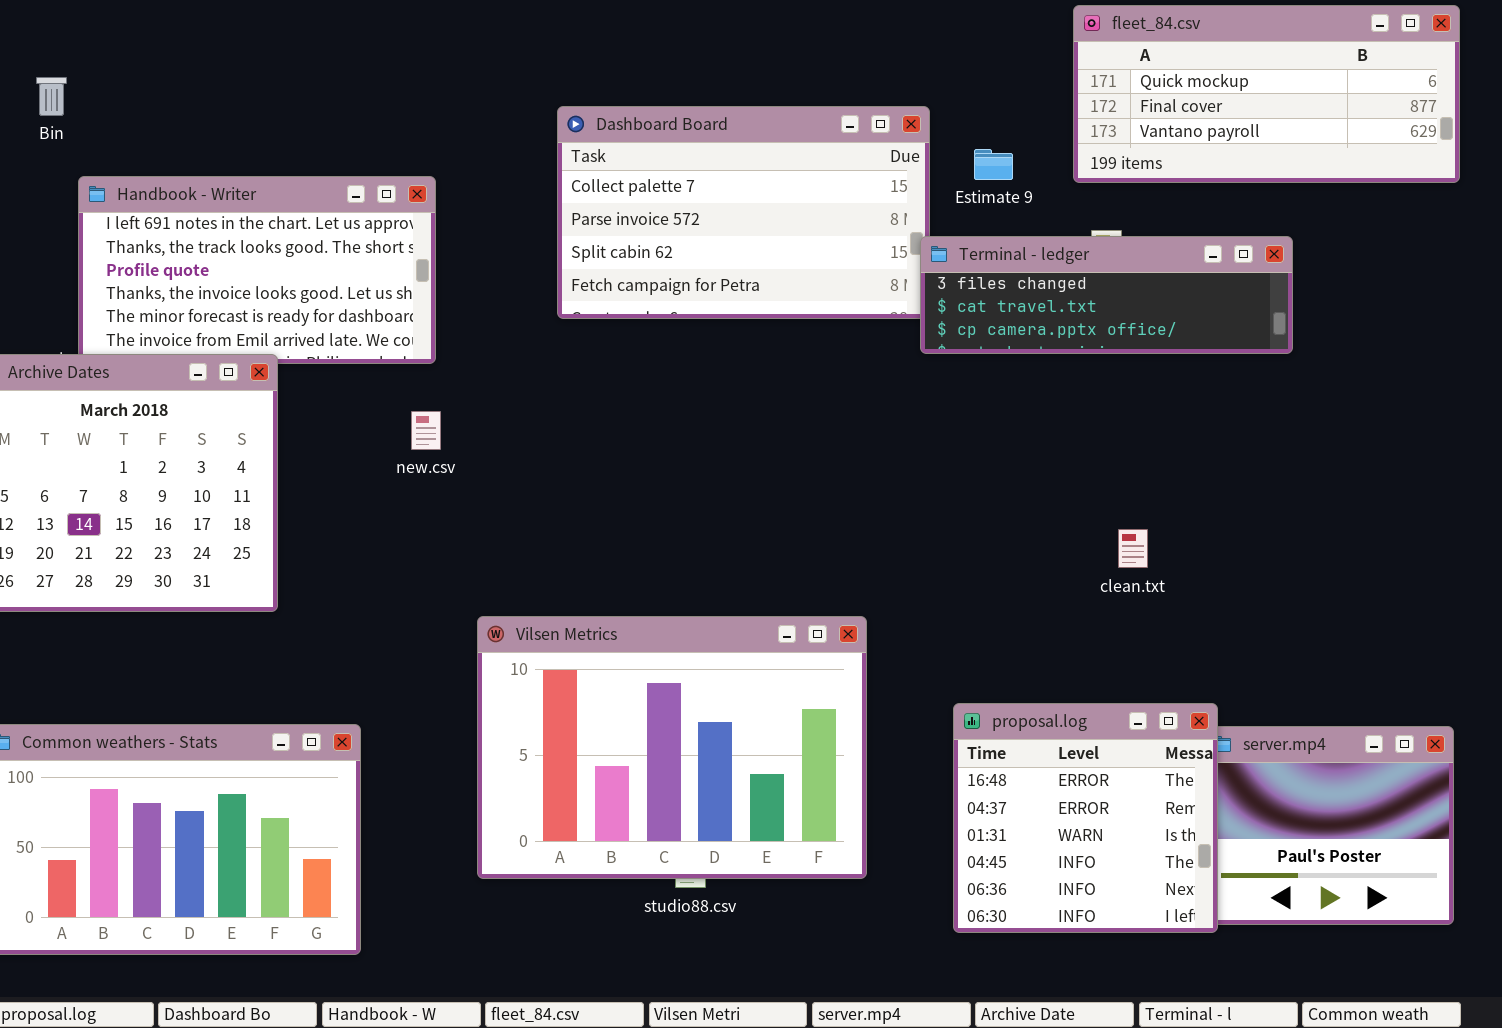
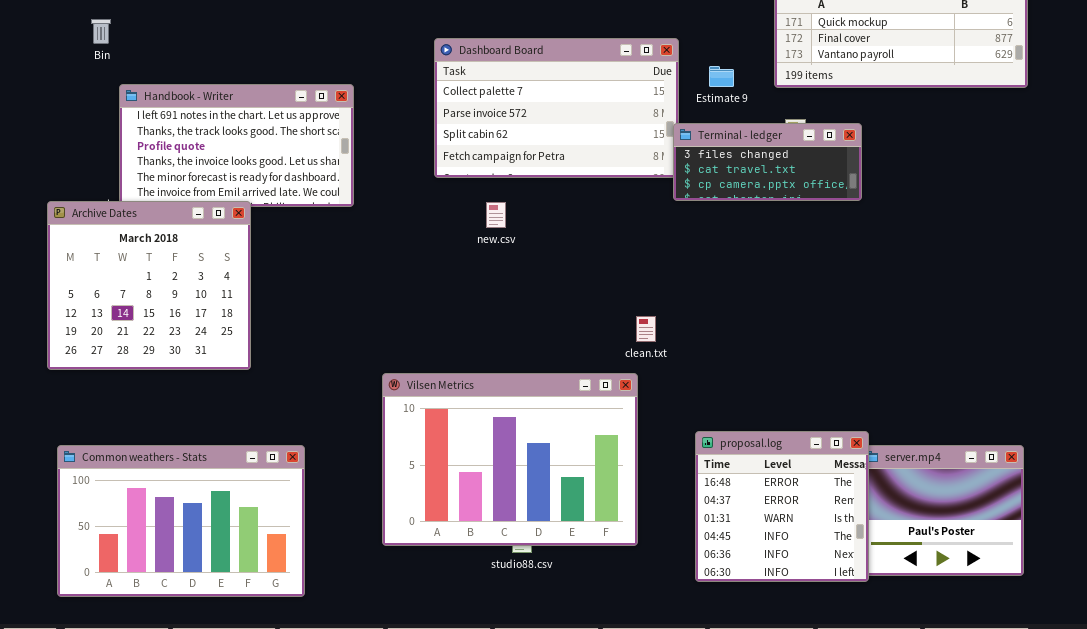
Terminal - ledger: [920,236,1293,354] -> [673,123,862,201], resized
new.csv: [411,411,441,450] -> [486,202,506,228], moved
clean.txt: [1118,529,1148,568] -> [636,316,656,342], moved

